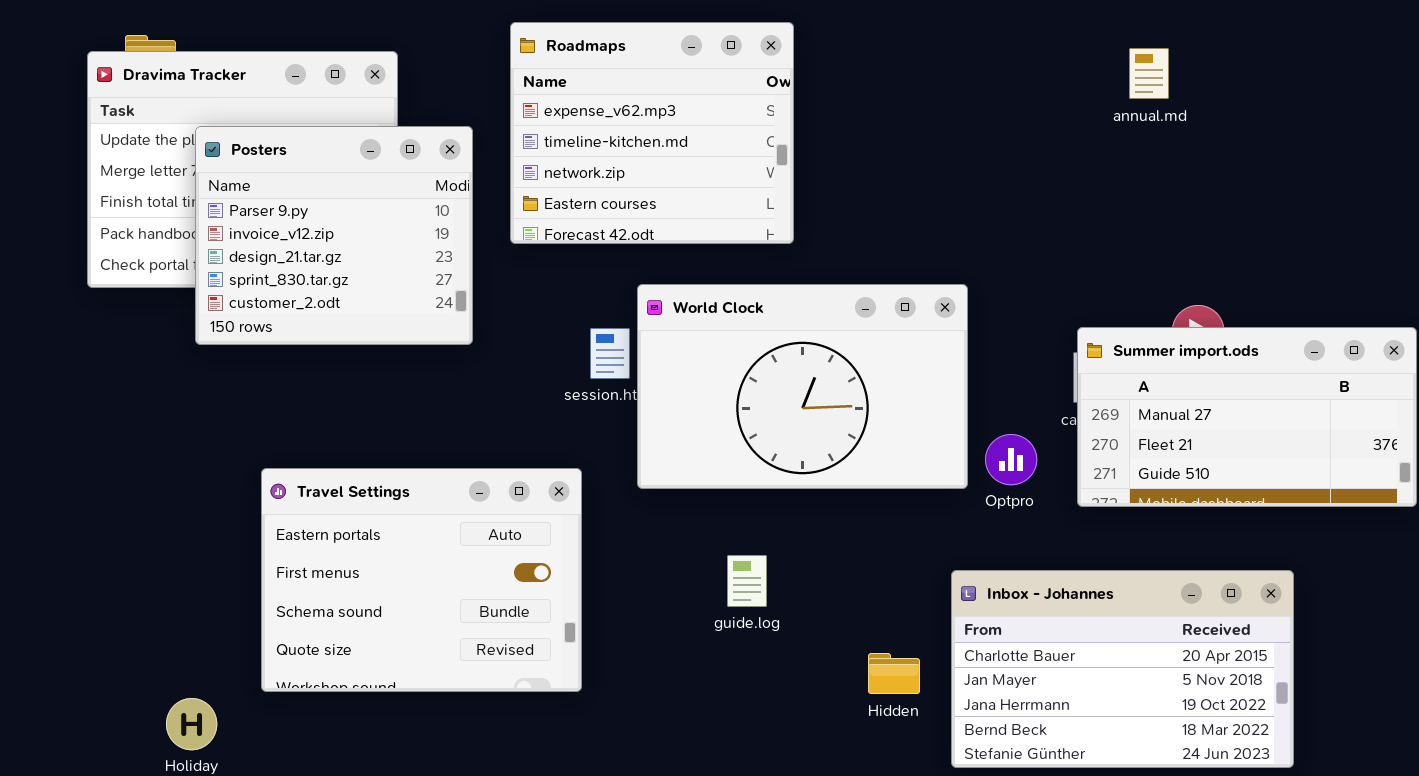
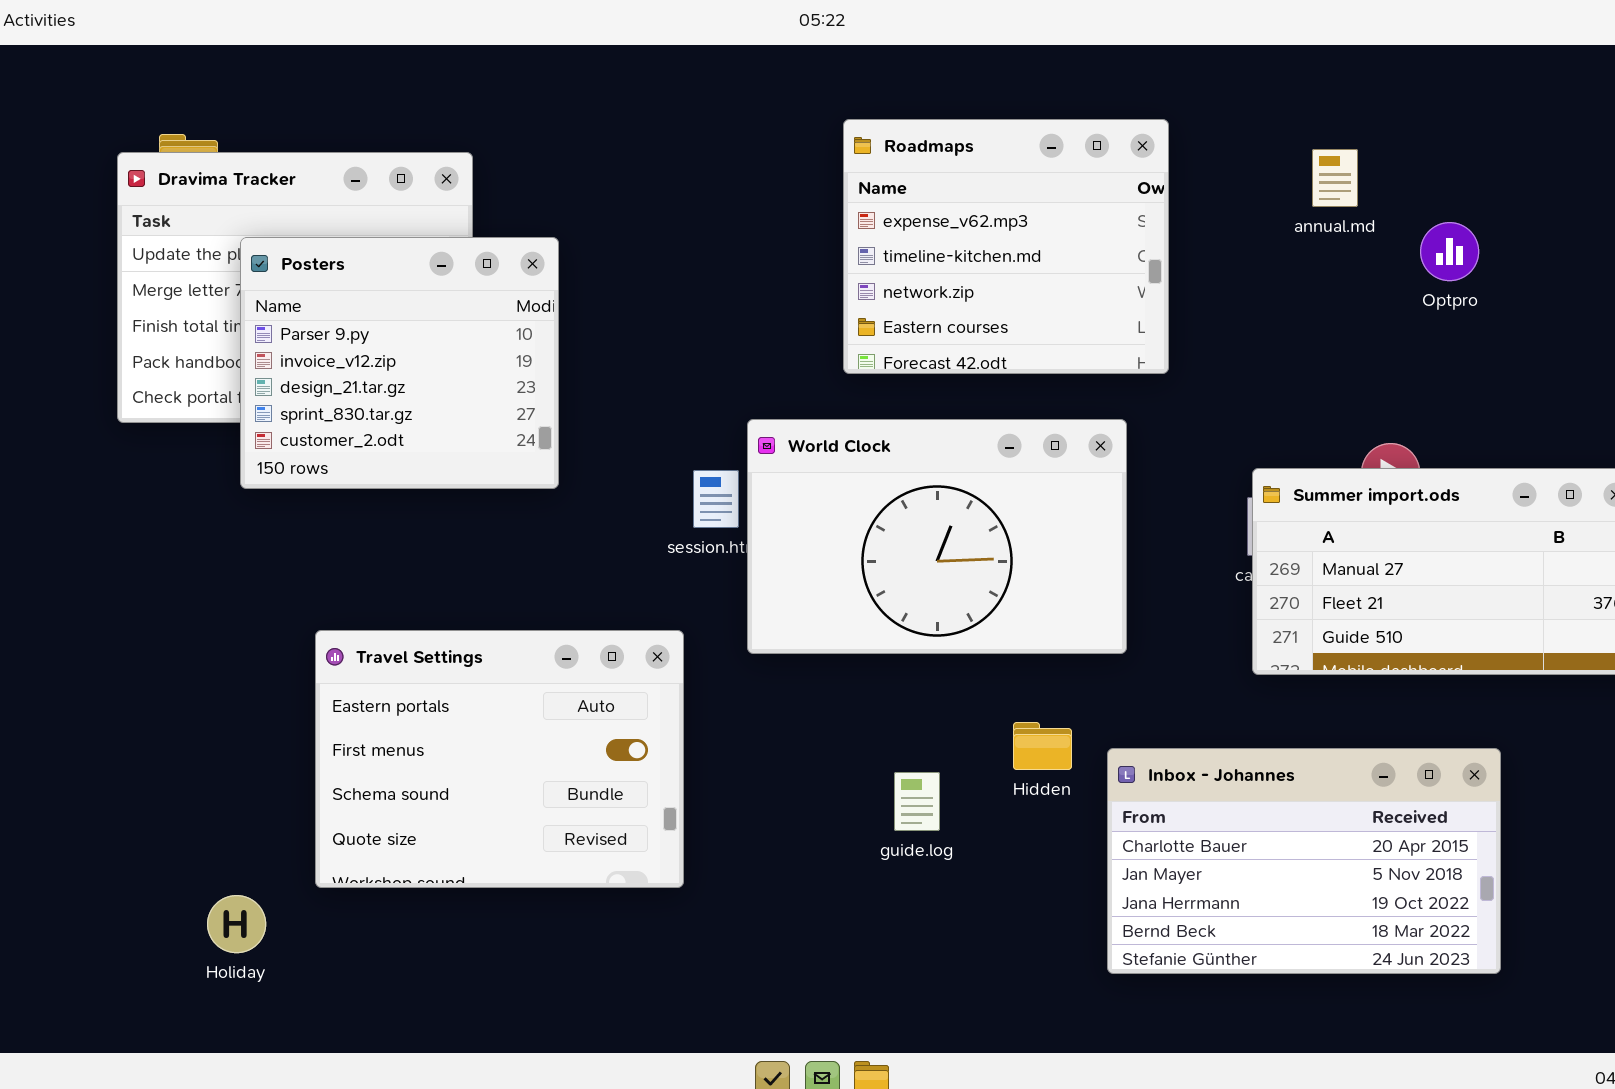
Roadmaps: [510,22,794,244] -> [843,119,1169,374], moved
Optpro: [985,434,1037,485] -> [1420,222,1479,281], moved
guide.log: [727,555,767,607] -> [894,772,940,831], moved
Hidden: [868,653,920,694] -> [1013,722,1072,770], moved

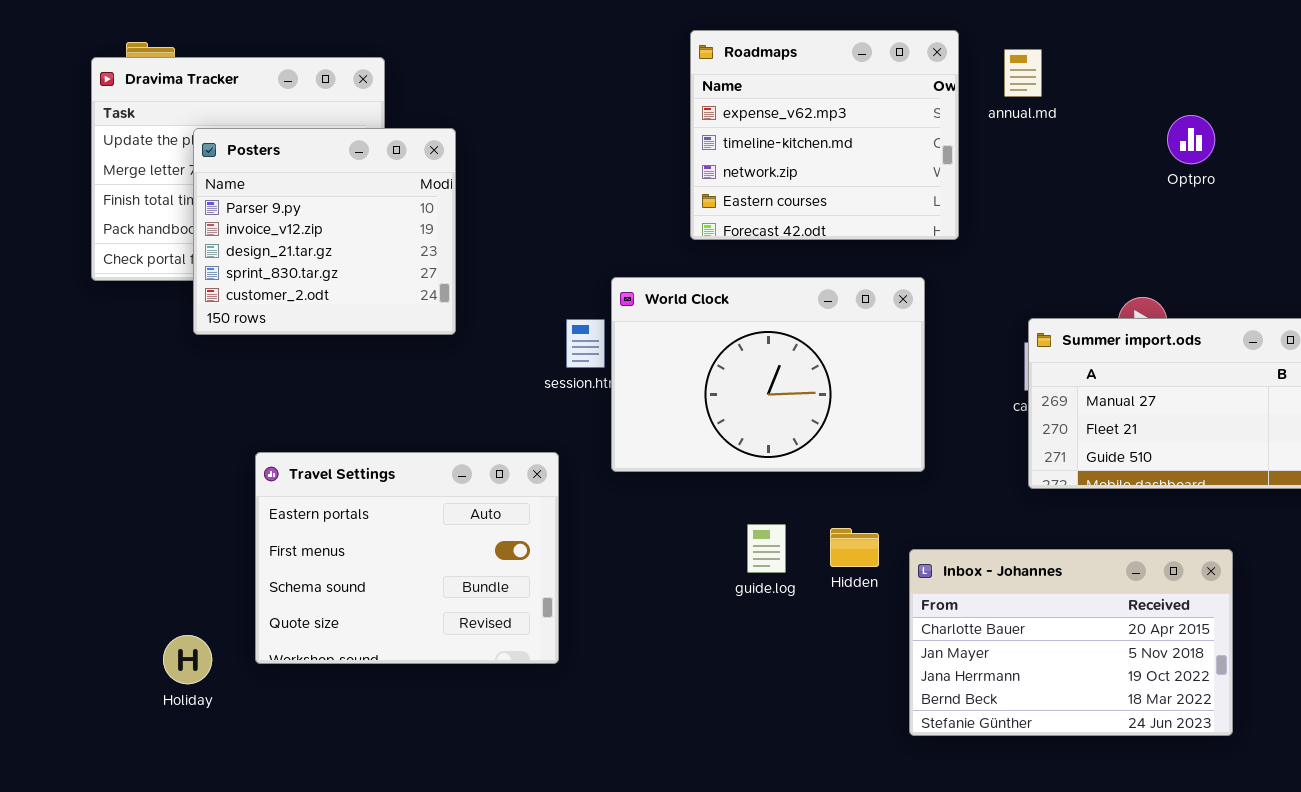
annual.md: [1312,149,1358,207] -> [1004,49,1042,97], moved
guide.log: [894,772,940,831] -> [747,524,786,573], moved
Holiday: [207,895,266,953] -> [163,635,212,684], moved

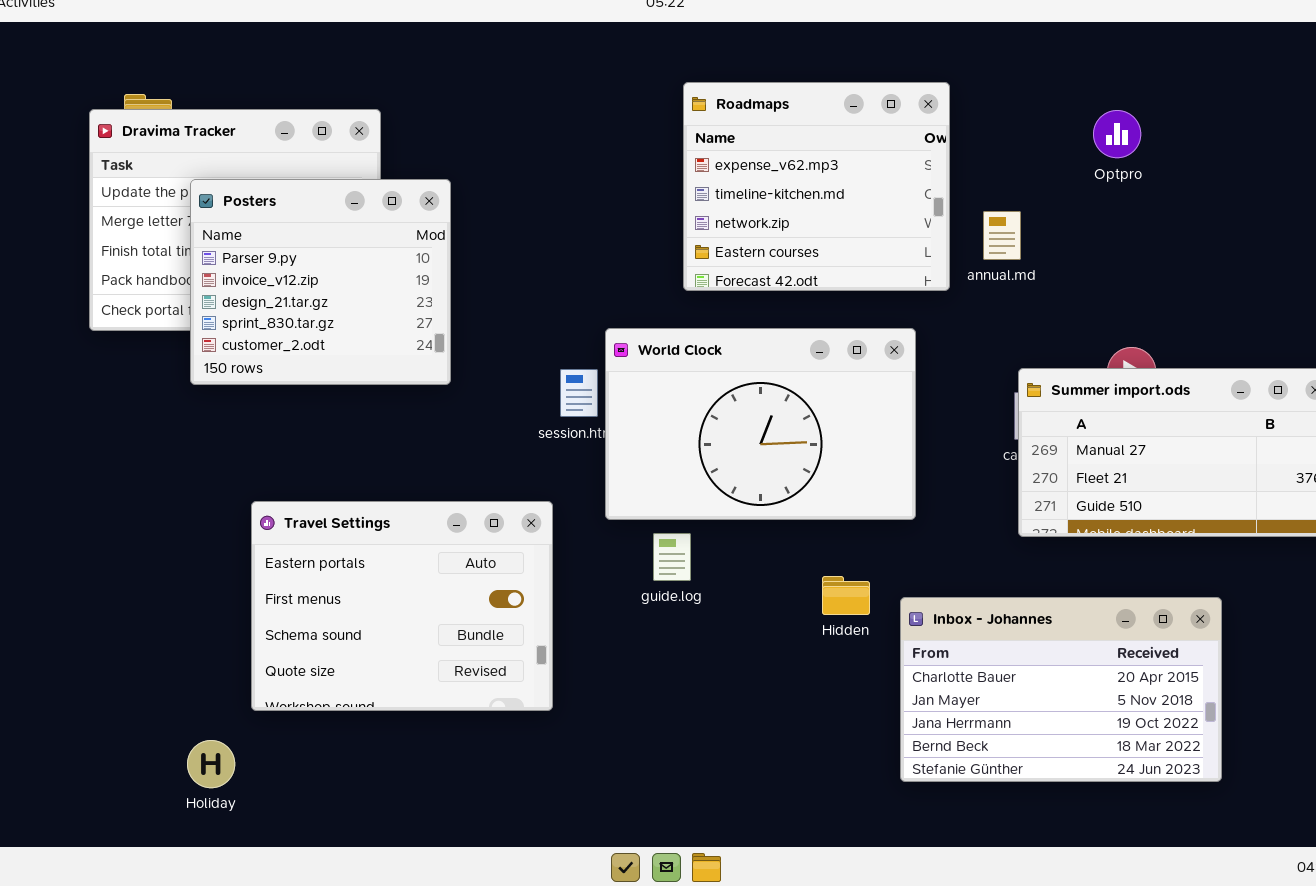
annual.md: [1004,49,1042,97] -> [983,211,1021,260], moved
Optpro: [1167,115,1215,164] -> [1093,110,1141,158], moved
guide.log: [747,524,786,573] -> [653,533,691,581], moved
Holiday: [163,635,212,684] -> [187,740,235,788], moved

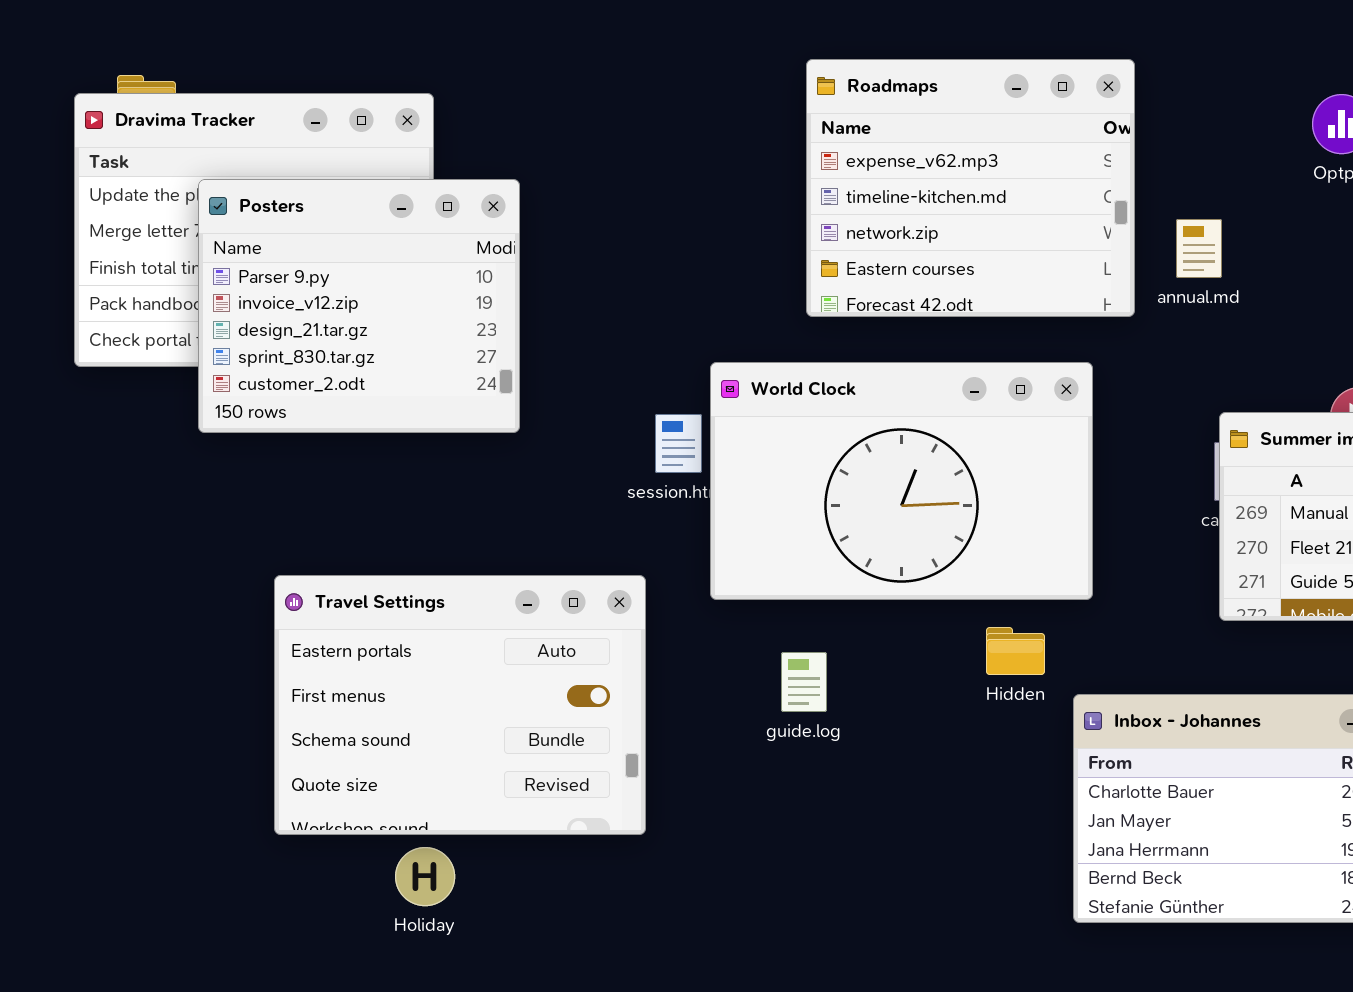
guide.log: [653,533,691,581] -> [781,652,827,712], moved
Hidden: [822,576,870,615] -> [986,627,1045,675], moved
Holiday: [187,740,235,788] -> [395,847,455,906], moved

